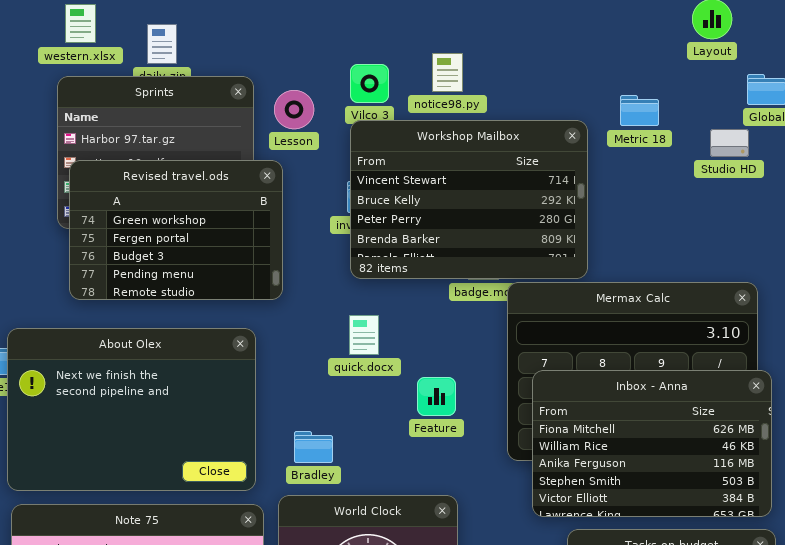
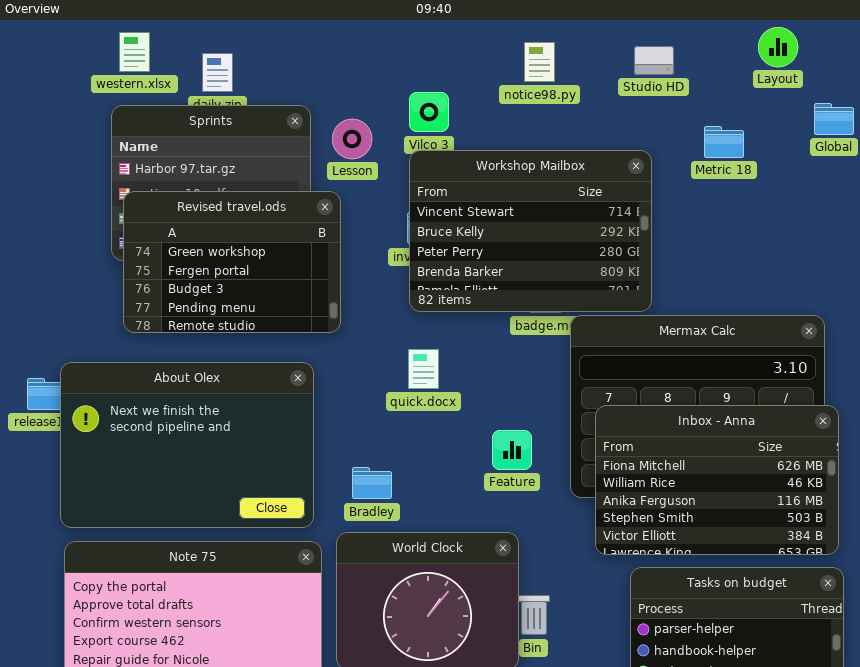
notice98.py: [432,53,463,92] -> [524,42,555,82], moved
Metric 18: [620,95,659,126] -> [704,126,744,158], moved
Studio HD: [710,129,749,157] -> [634,46,674,75], moved
Feature: [417,377,456,416] -> [492,430,532,470], moved

